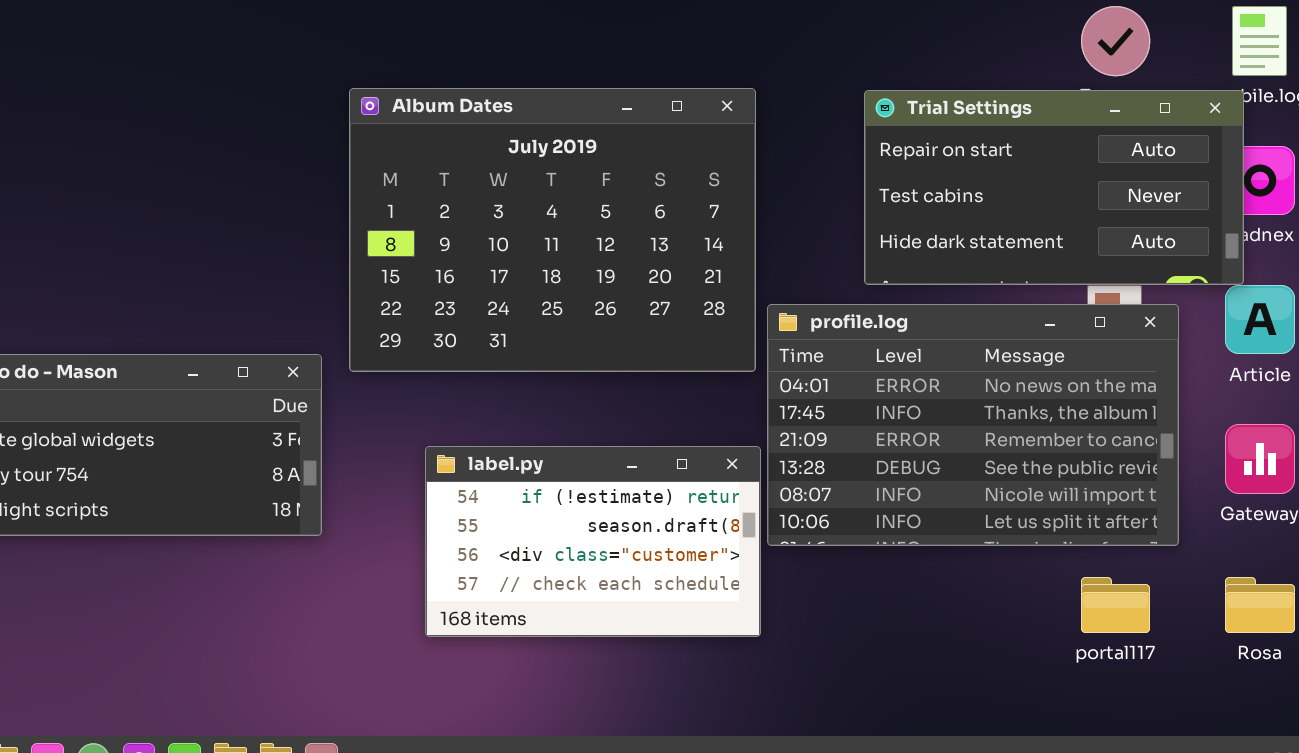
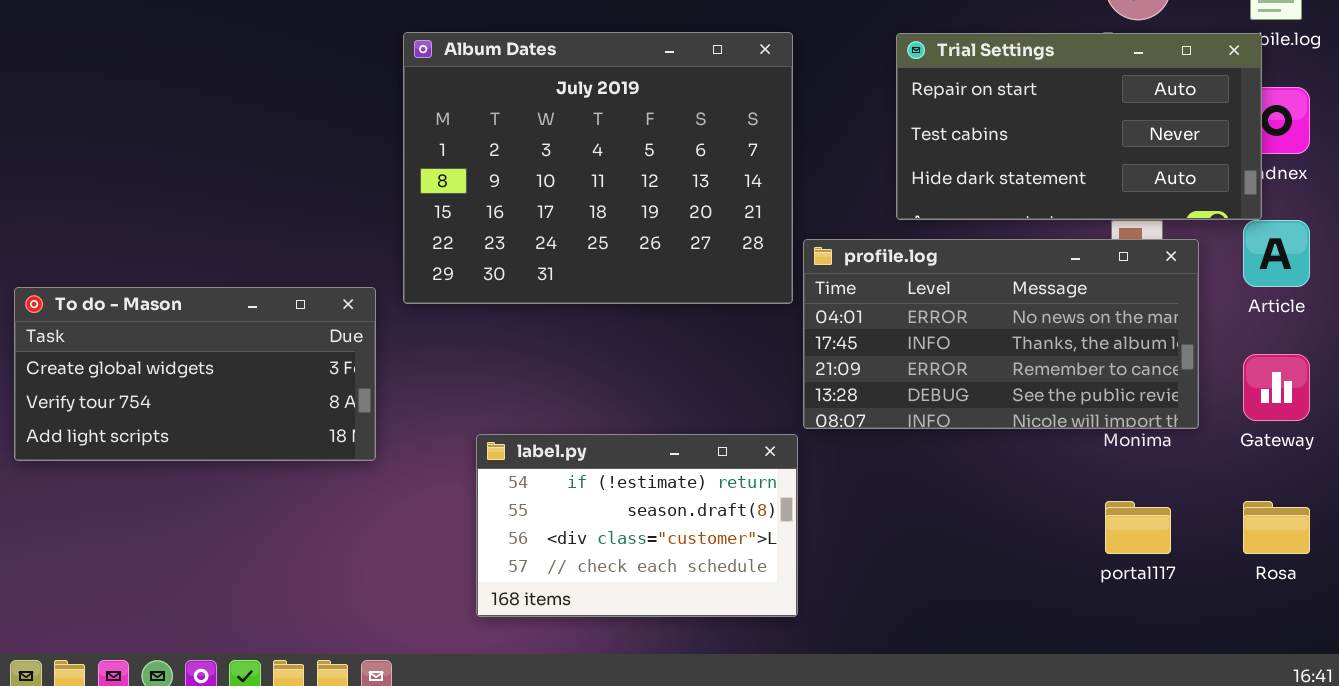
profile.log: [767,304,1179,546] -> [803,239,1199,429], resized
label.py: [425,446,761,637] -> [476,434,798,617], moved

